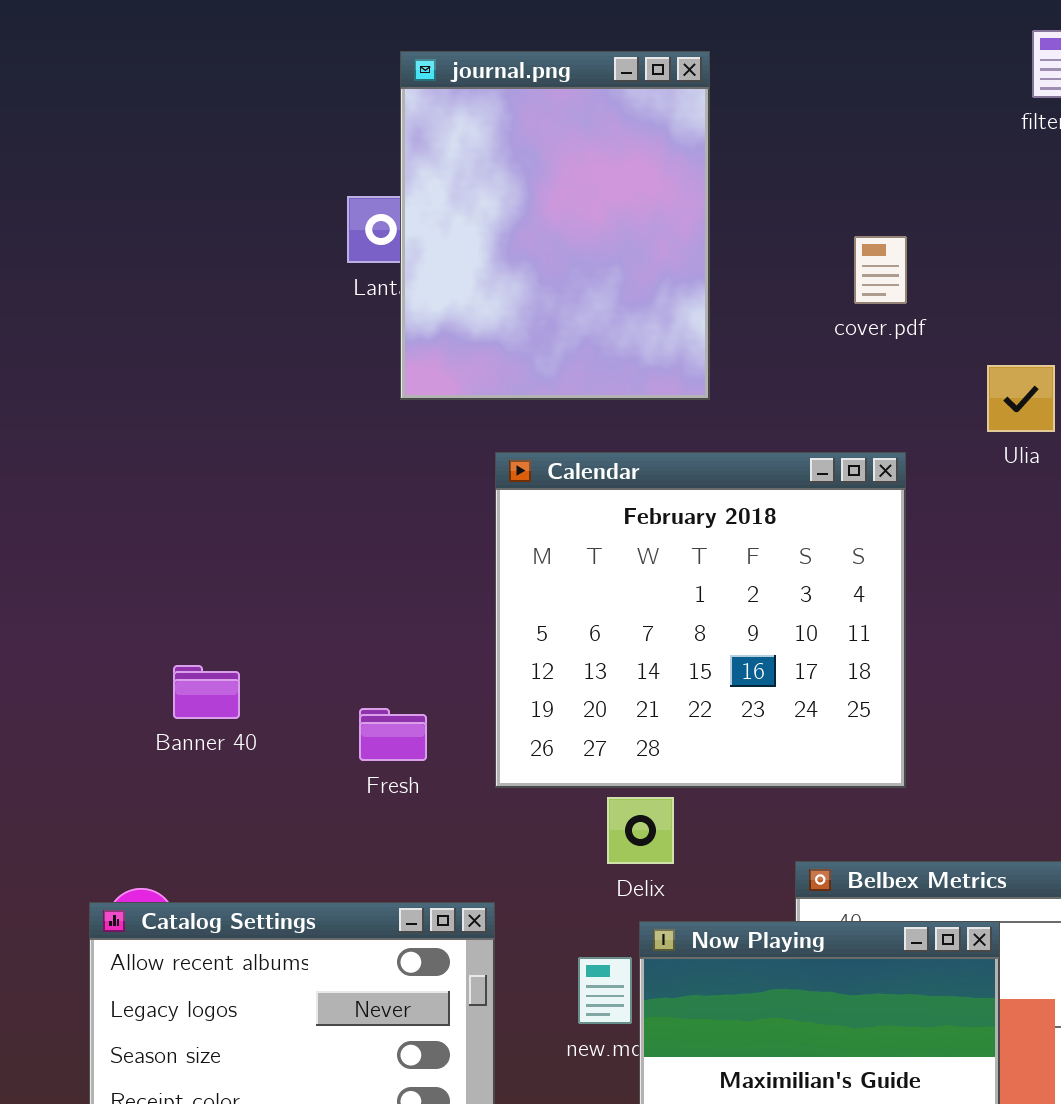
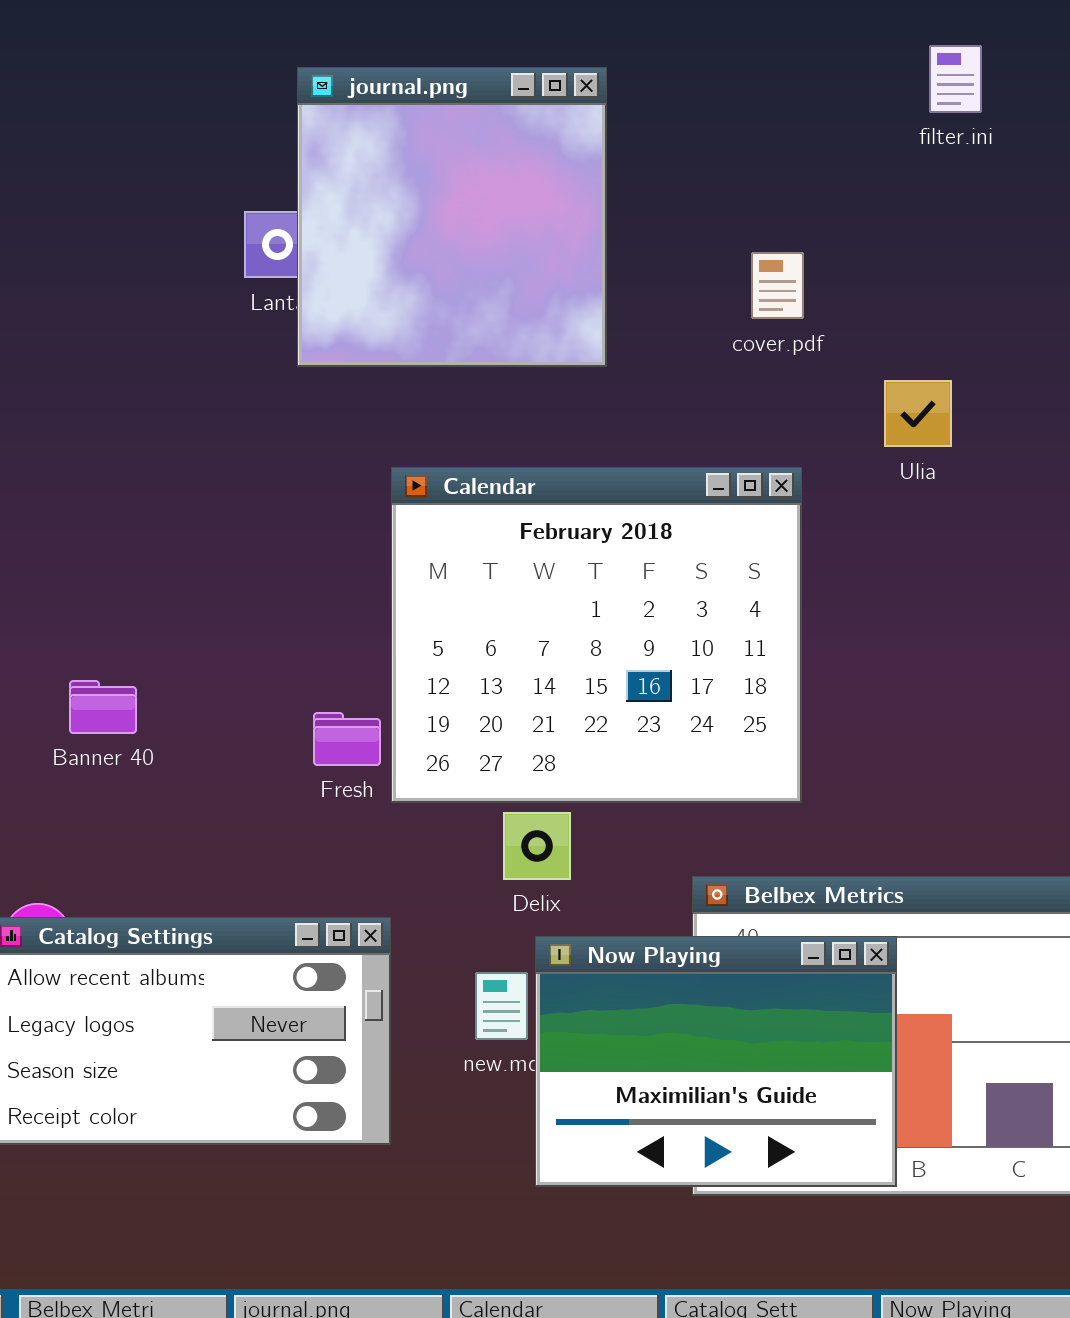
journal.png: [400,51,710,400] -> [297,67,607,367], resized
Fresh: [359,708,427,761] -> [313,712,381,766], moved

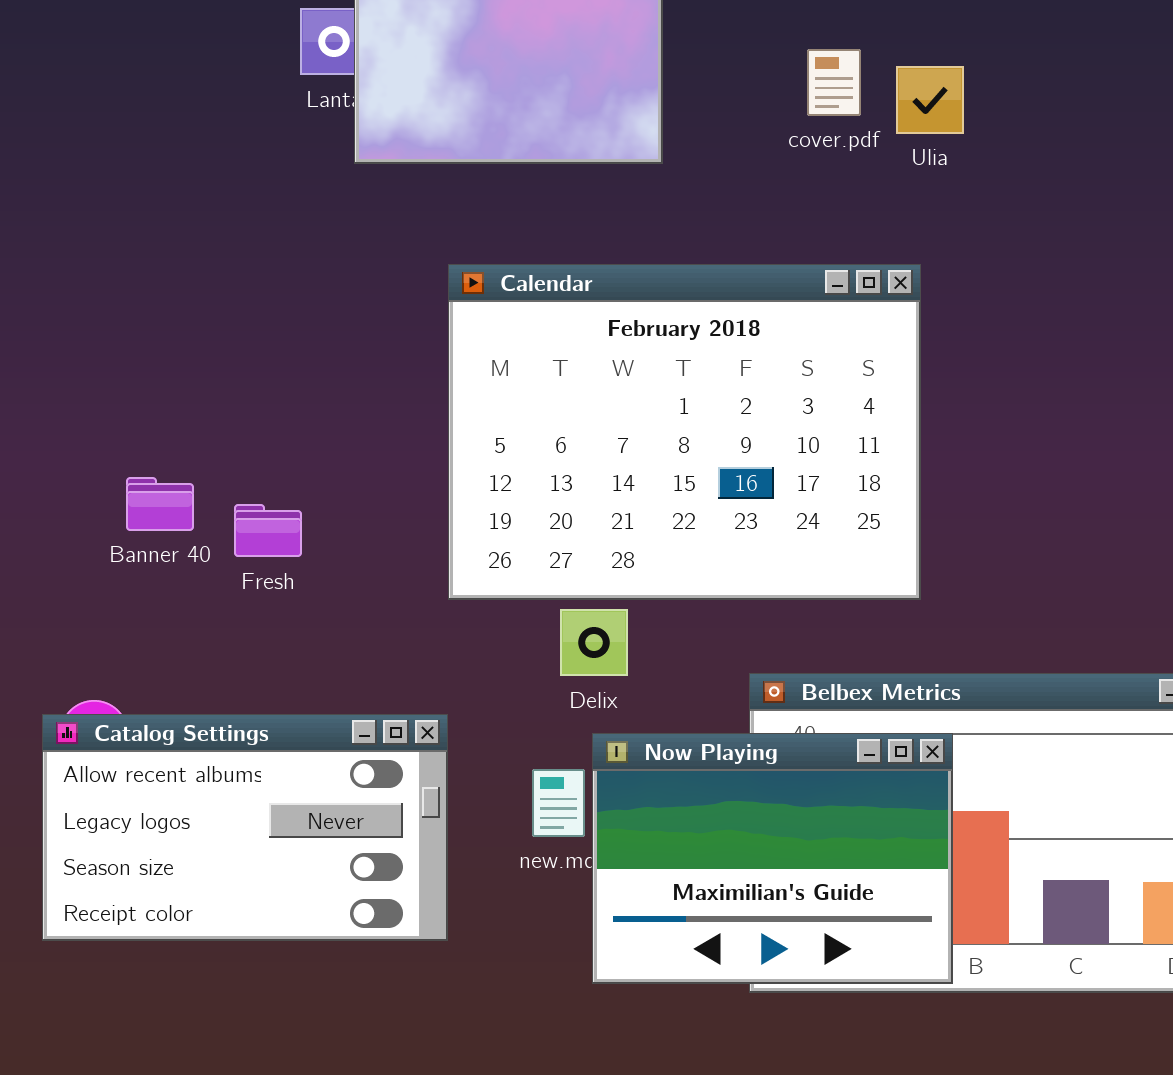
Ulia: [884,380,952,447] -> [896,66,964,134], moved
Calendar: [391,467,802,803] -> [448,264,921,600], resized
Fresh: [313,712,381,766] -> [234,504,302,557], moved

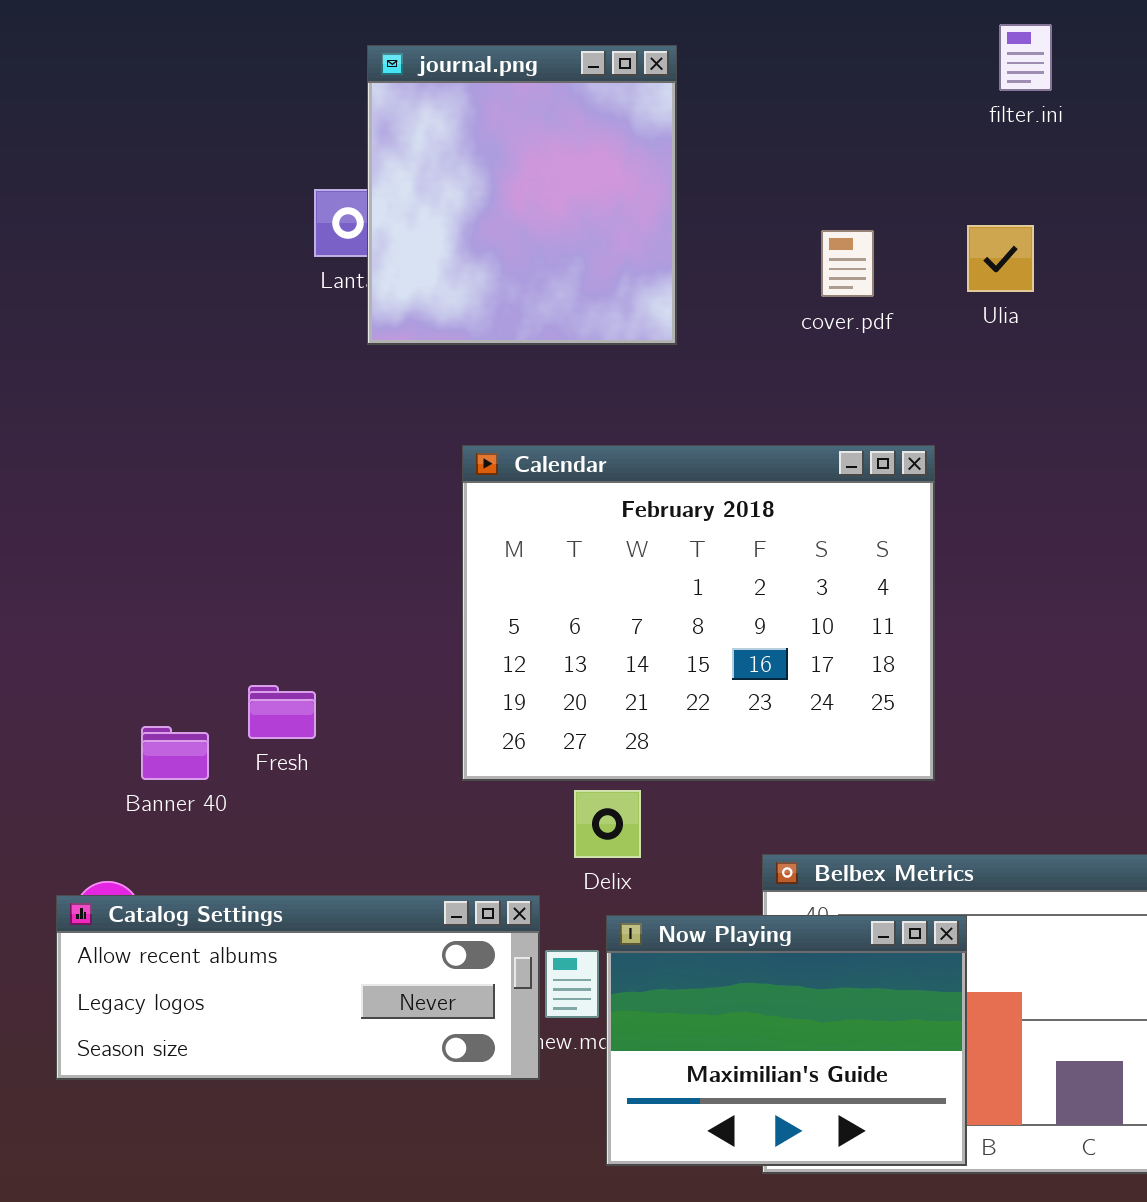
Ulia: [896,66,964,134] -> [967,225,1034,292], moved
Banner 40: [126,477,194,531] -> [141,726,209,780], moved
Catalog Settings: [42,714,448,941] -> [56,895,540,1080], resized

